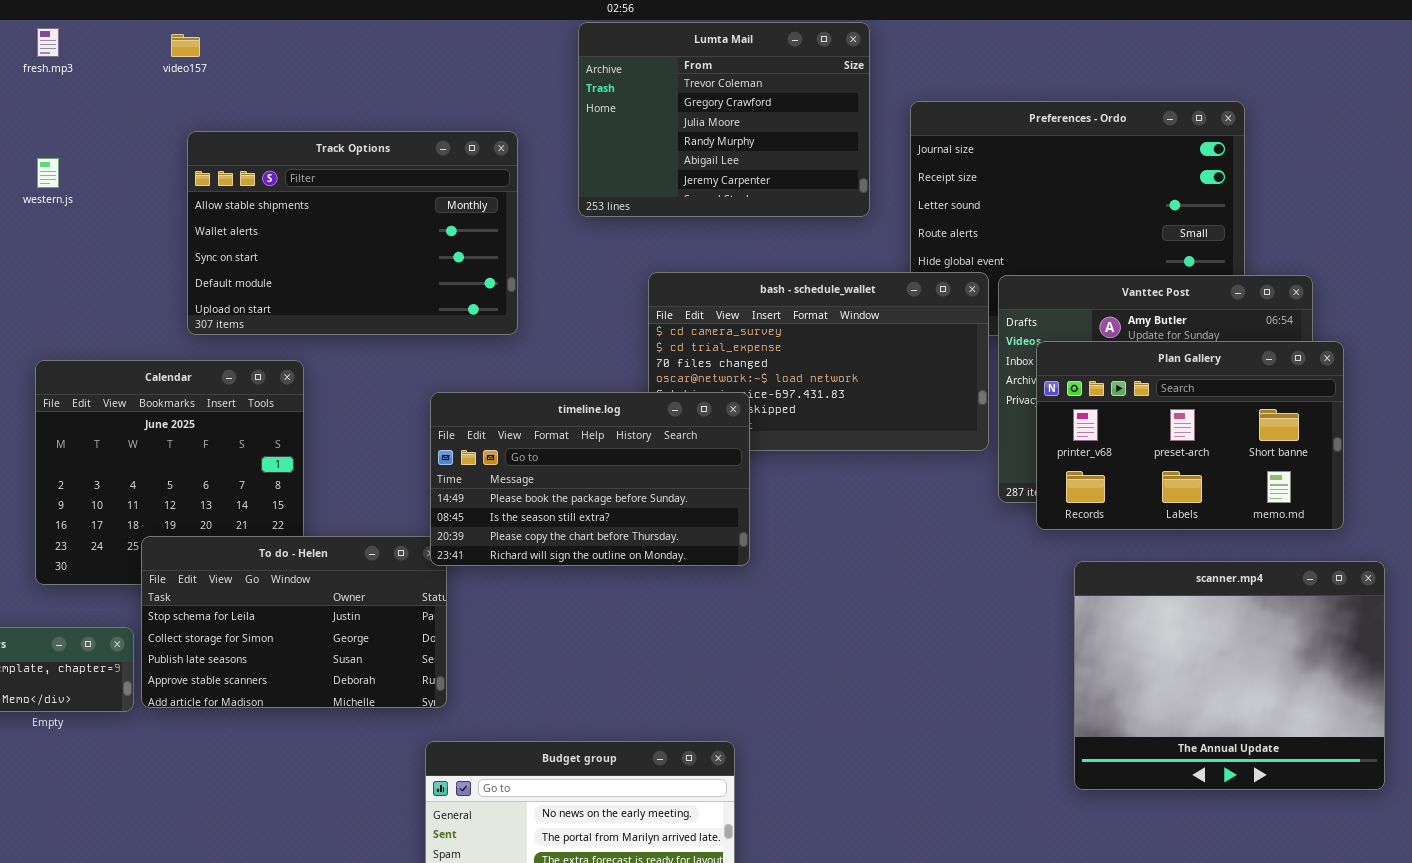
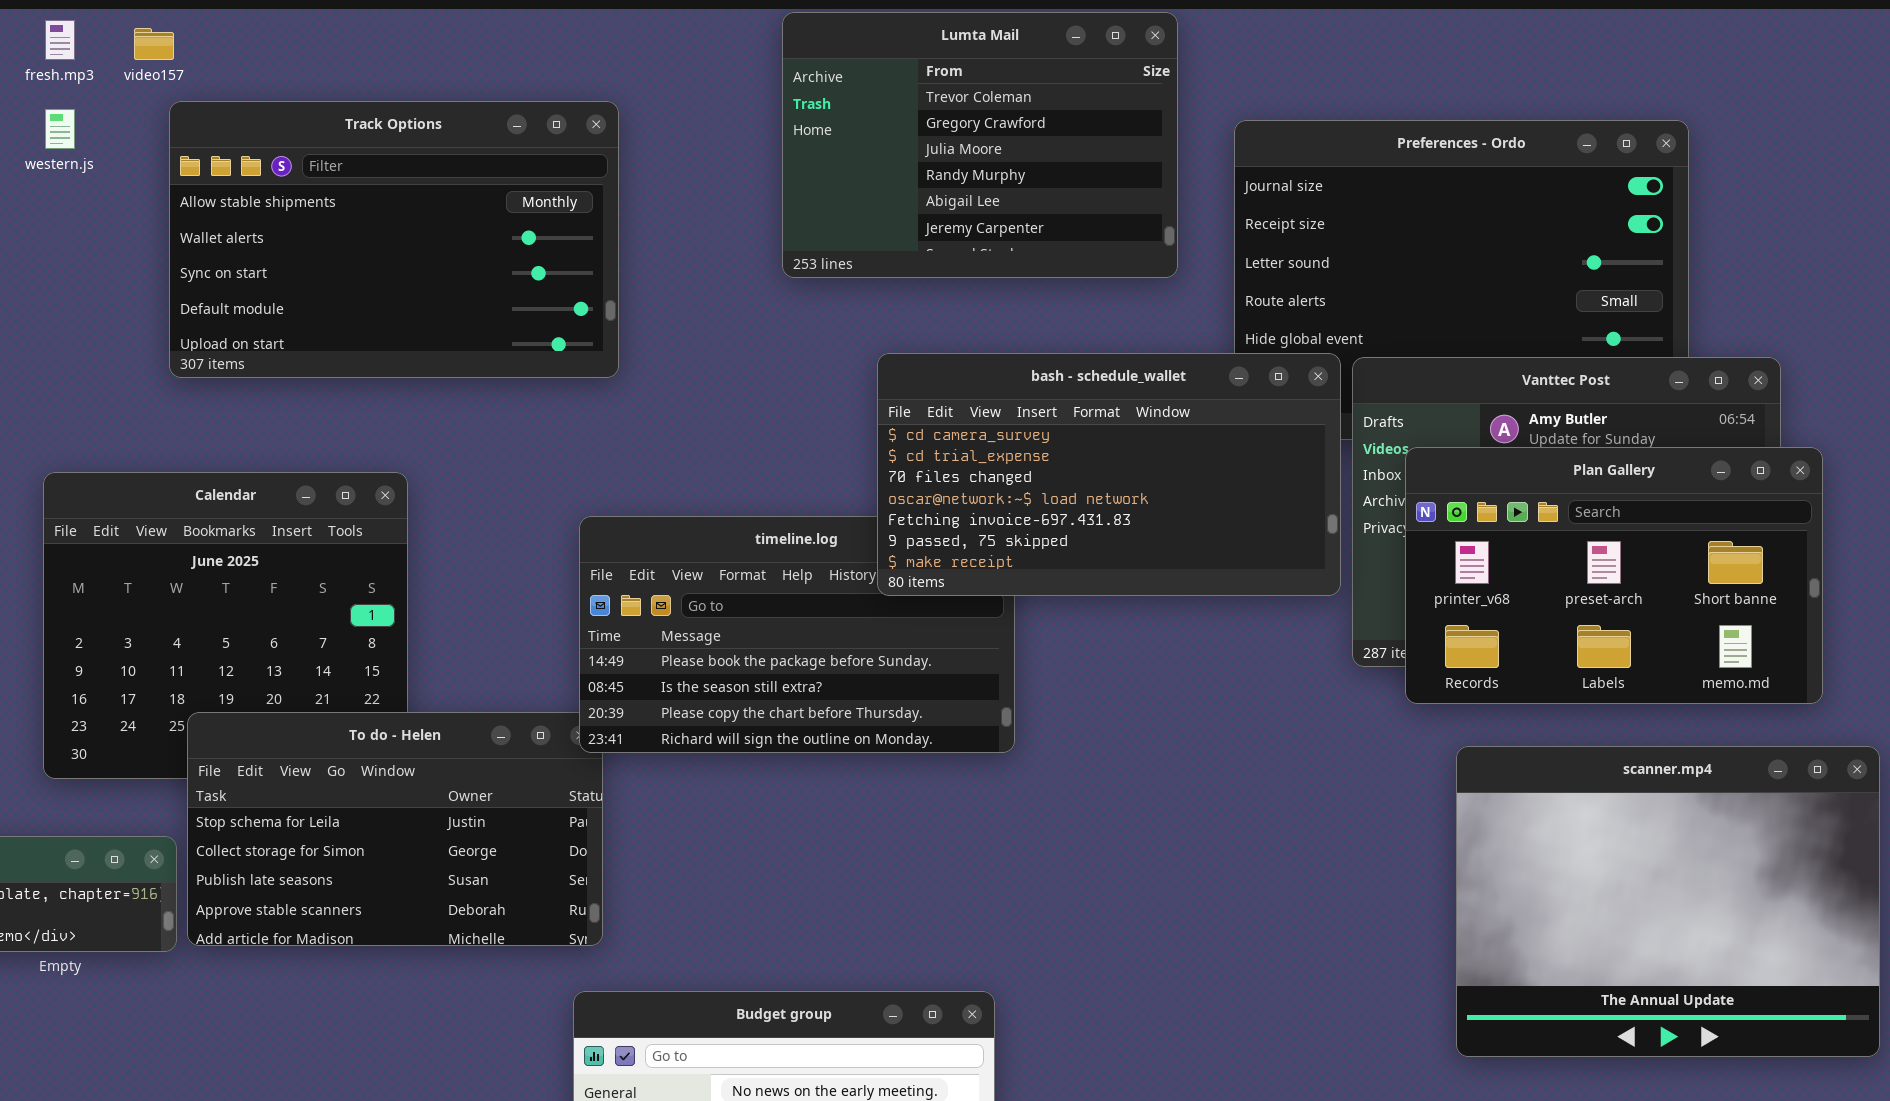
video157: [171,34,200,57] -> [134,28,174,60], moved
Track Options: [187,131,518,335] -> [169,101,619,378], moved
western.js: [37,158,59,188] -> [45,109,75,149], moved
bash - schedule_wallet: [648,272,989,451] -> [877,353,1341,596], raised

